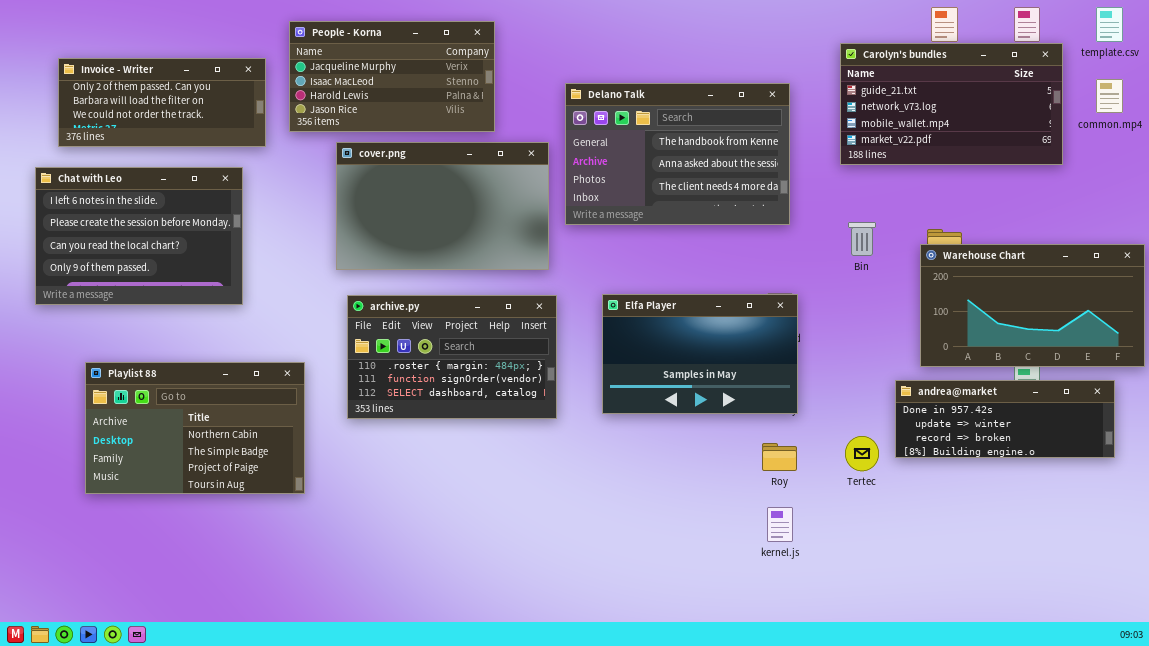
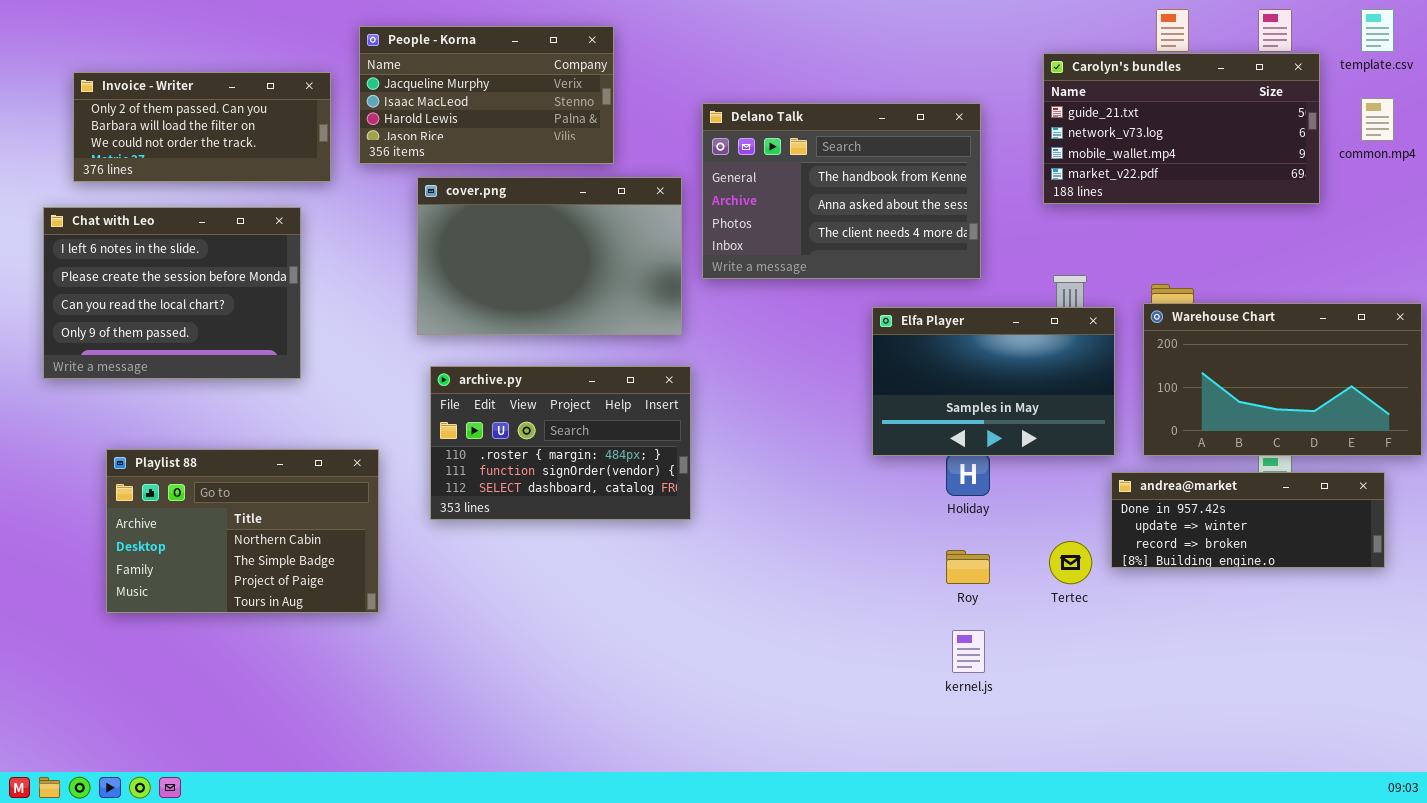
Elfa Player: [602,294,798,414] -> [872,307,1115,456], moved

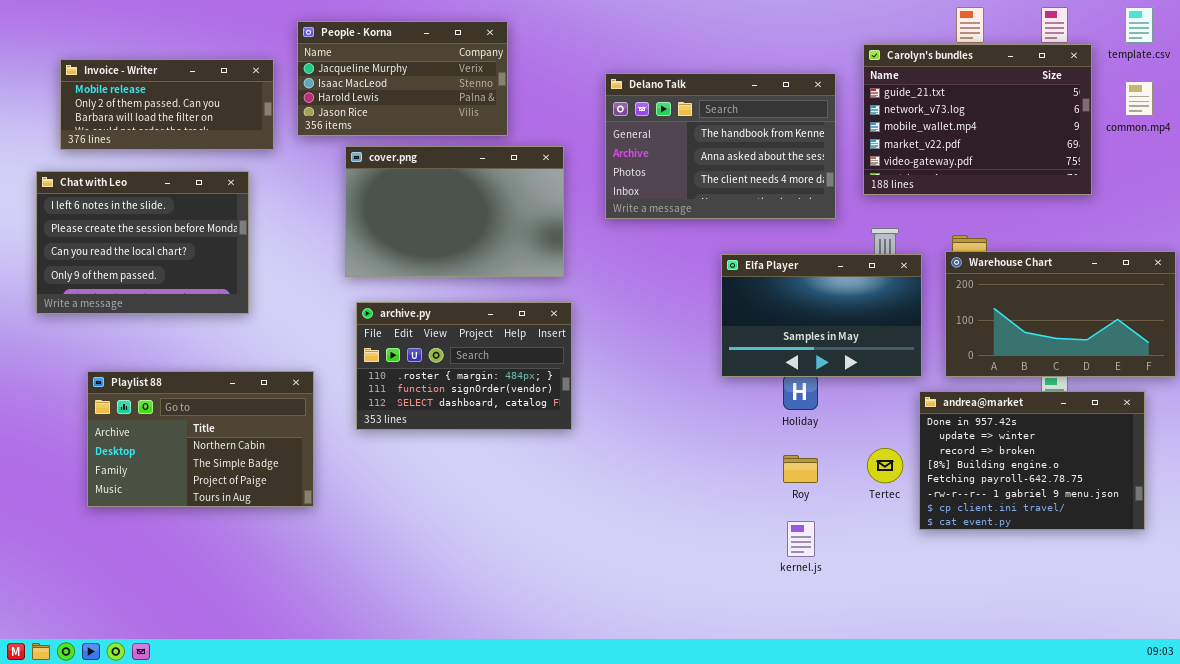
Carolyn's bundles: [1043,53,1320,204] -> [863,44,1092,195], resized
Invoice - Writer: [73,72,331,182] -> [60,59,274,150], scrolled up 1 row
Delano Talk: [702,103,981,279] -> [605,73,836,219], moved
andrea@market: [1111,472,1385,568] -> [919,391,1145,530], resized

